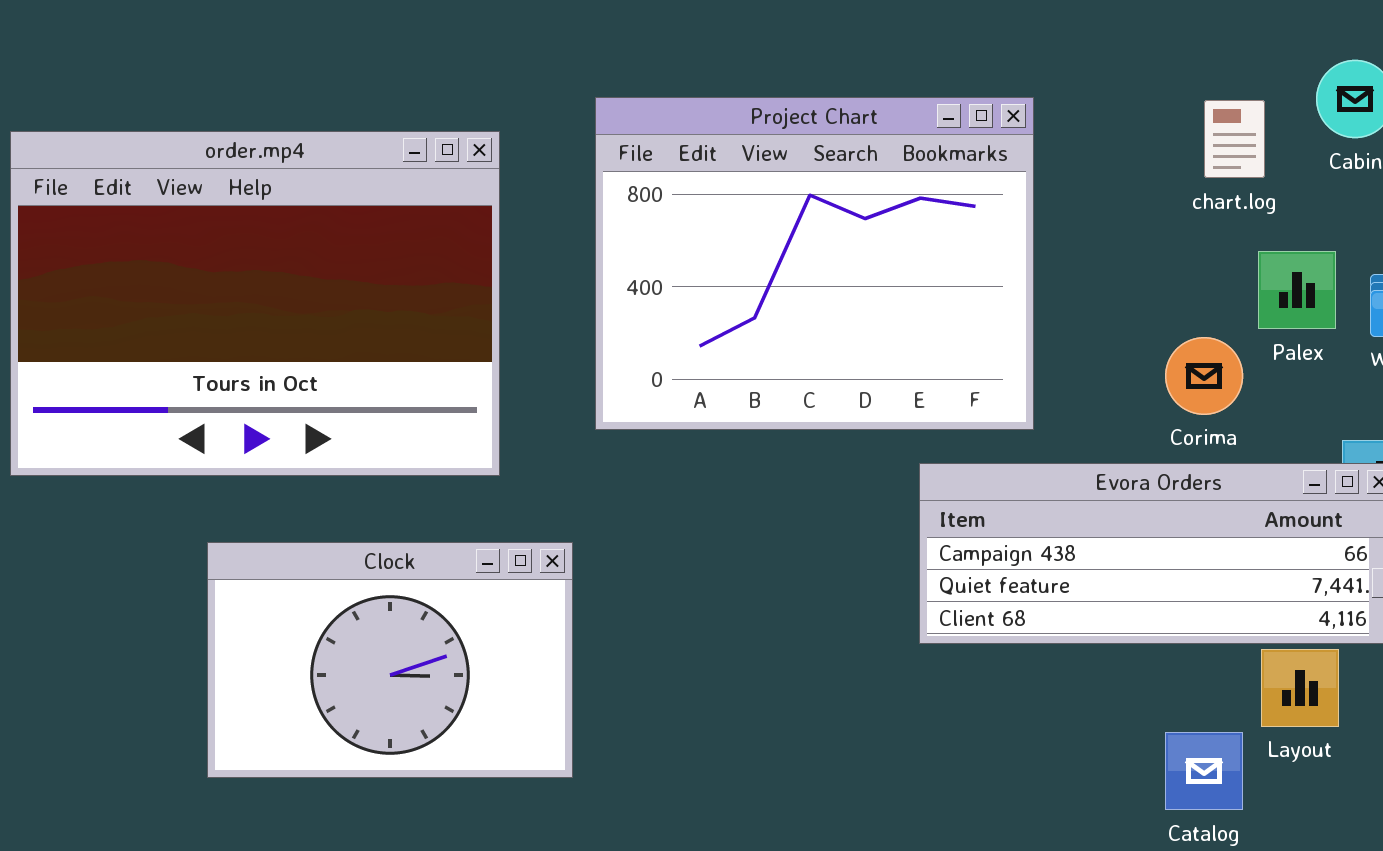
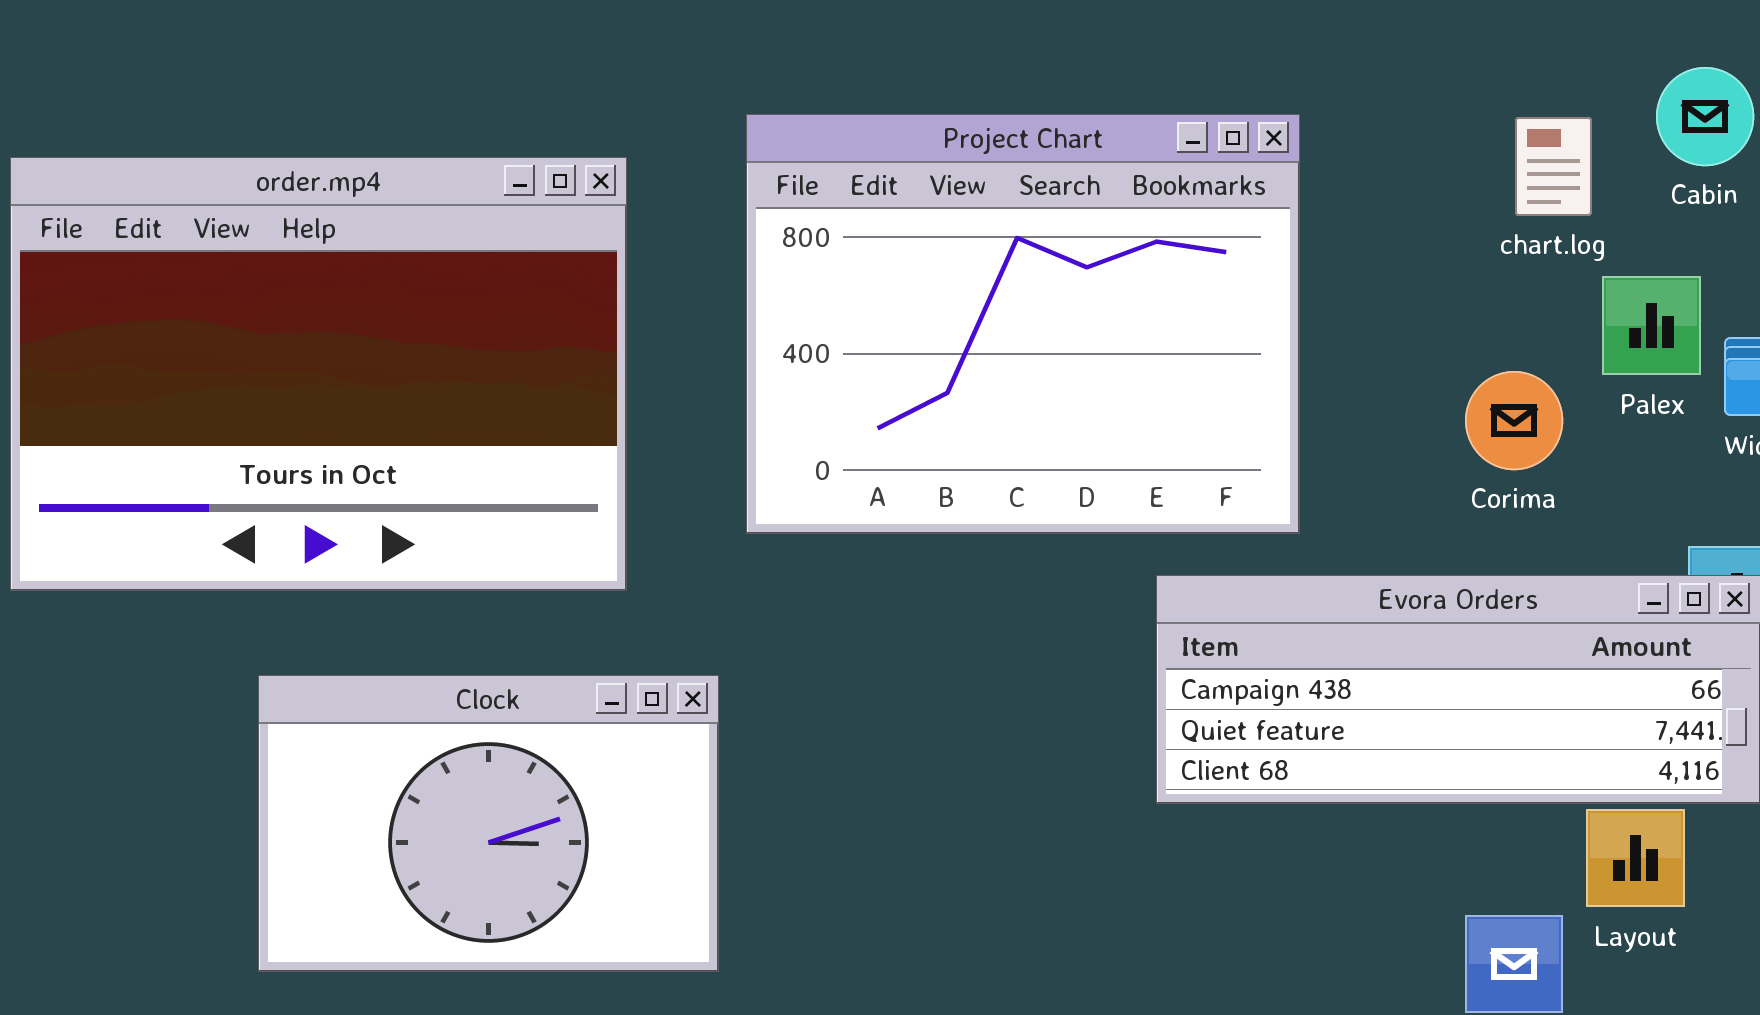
Palex: [1258,251,1336,329] -> [1602,276,1701,375], moved
Corima: [1165,337,1243,415] -> [1465,371,1563,470], moved

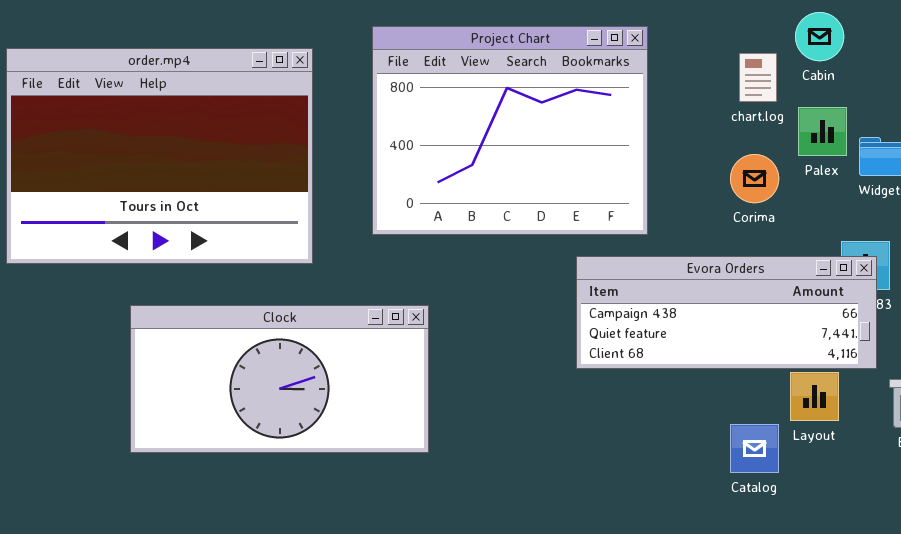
Cabin: [1656,67,1754,166] -> [795,12,844,61], moved
chart.log: [1515,117,1592,216] -> [739,53,777,102], moved
Clock: [258,675,719,972] -> [130,305,429,453], resized

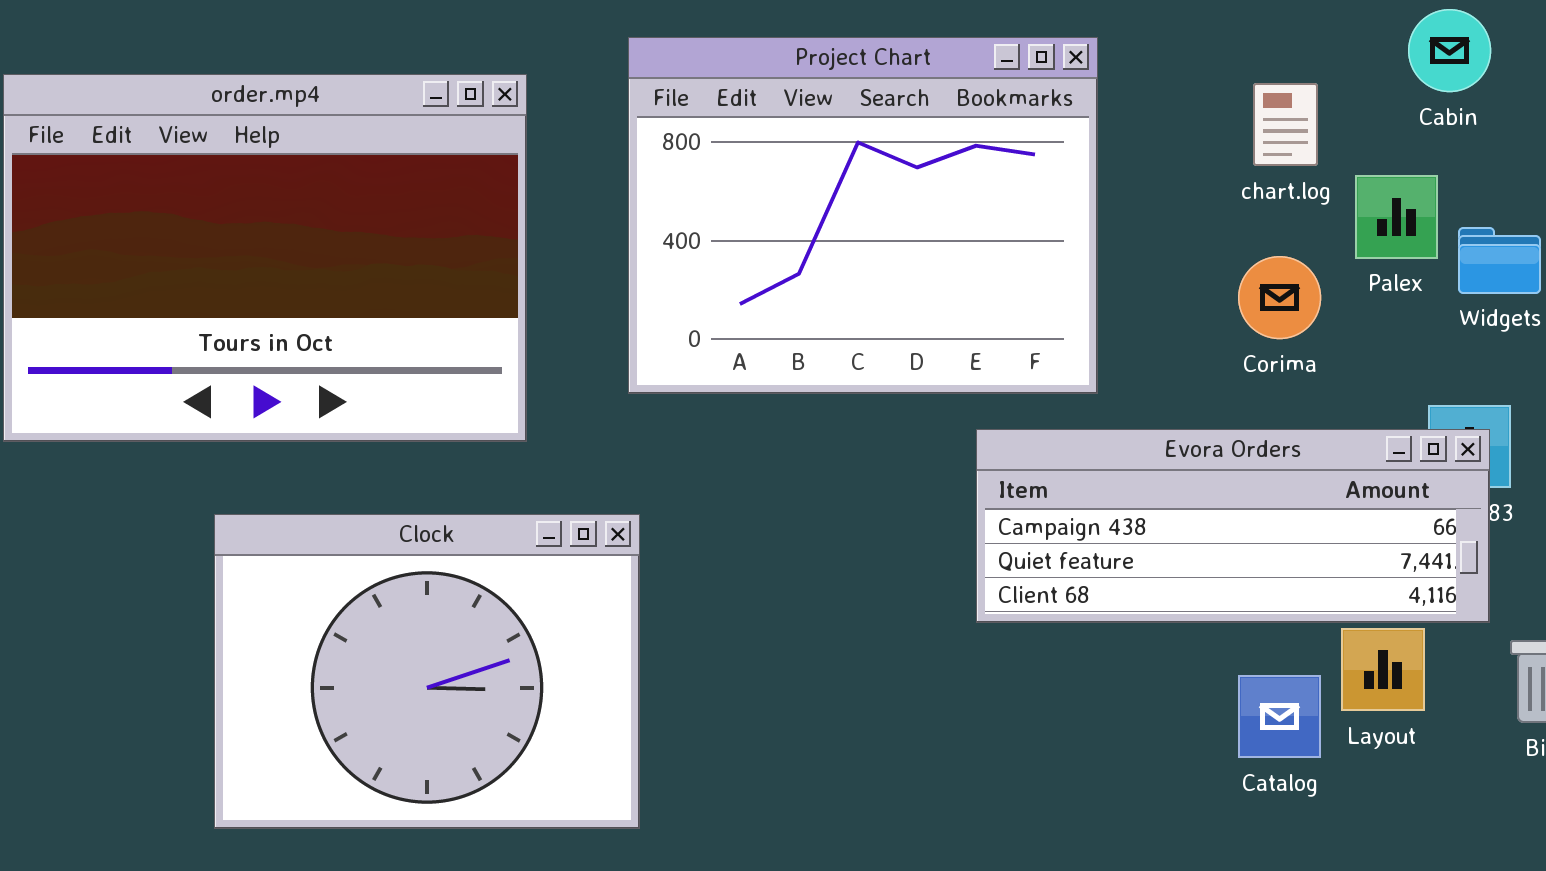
Cabin: [795,12,844,61] -> [1408,9,1491,92], moved
Clock: [130,305,429,453] -> [214,514,640,829], resized
Catalog: [730,424,779,473] -> [1238,675,1321,758], moved

